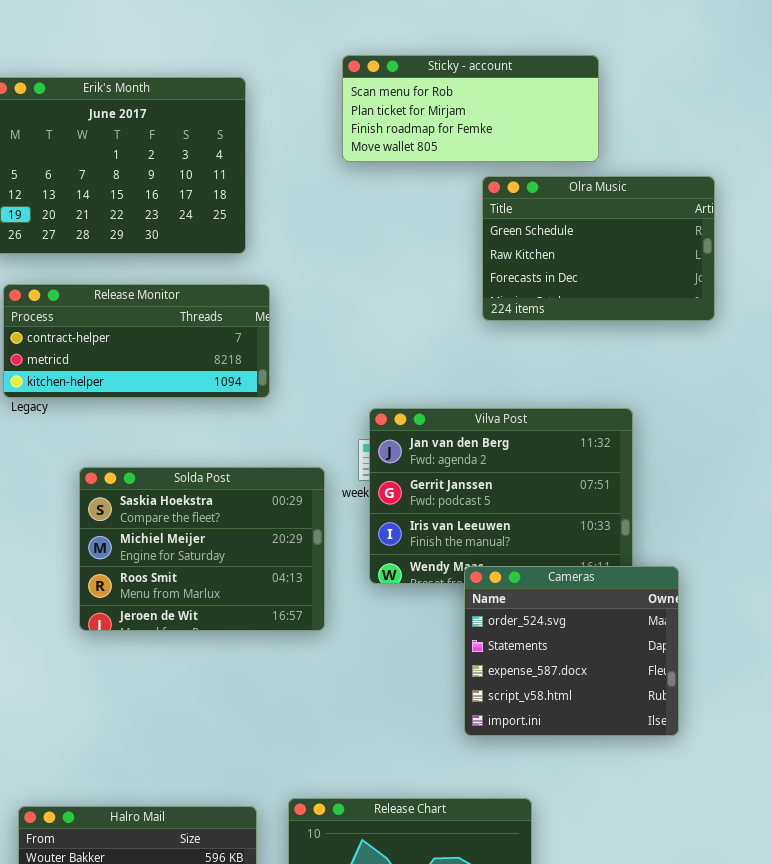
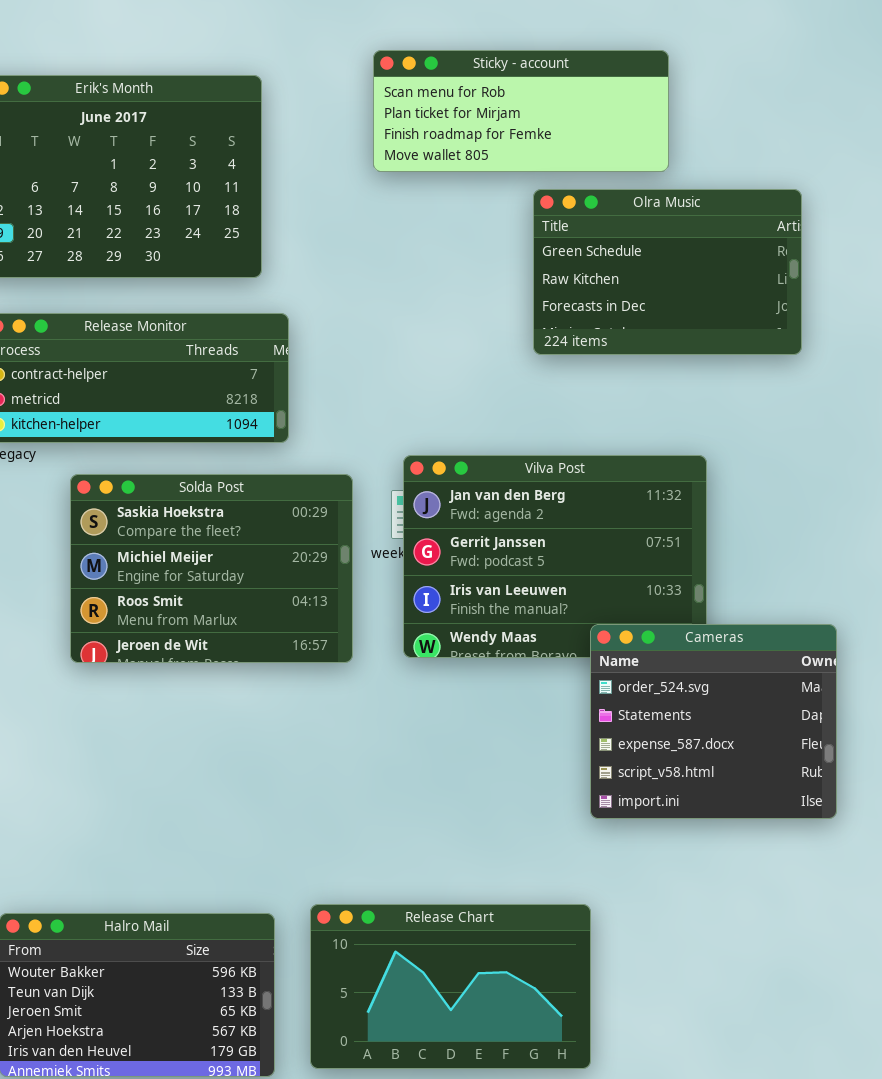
Solda Post: [79,467,325,631] -> [70,474,353,663], moved
Cameras: [464,566,679,736] -> [590,624,837,819], moved

